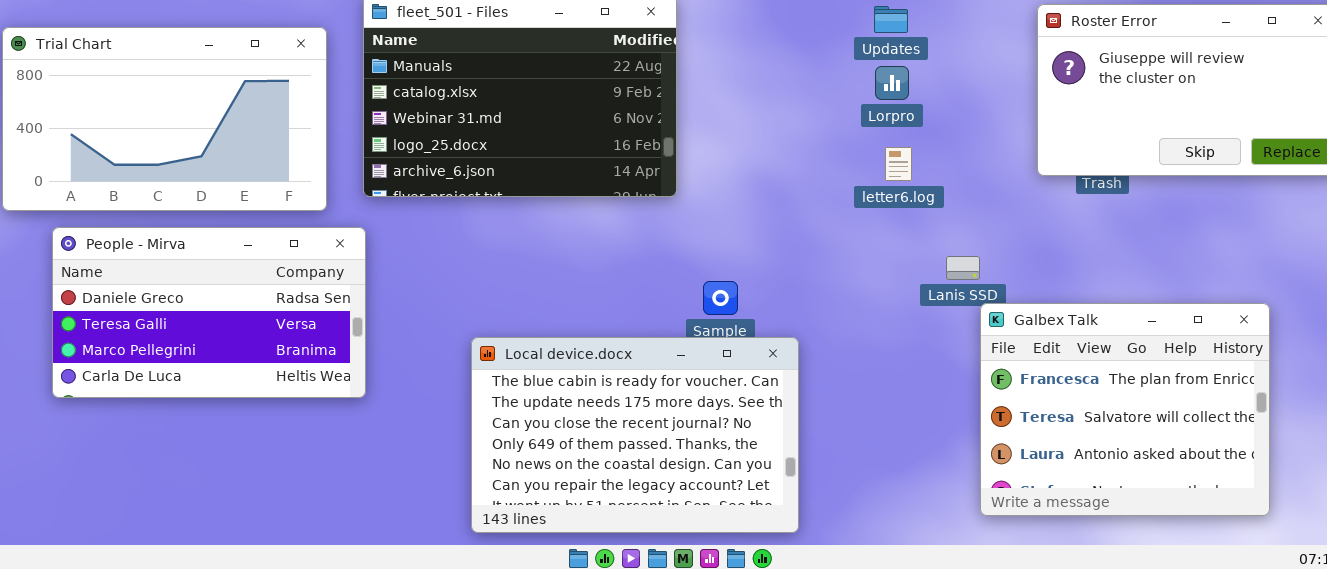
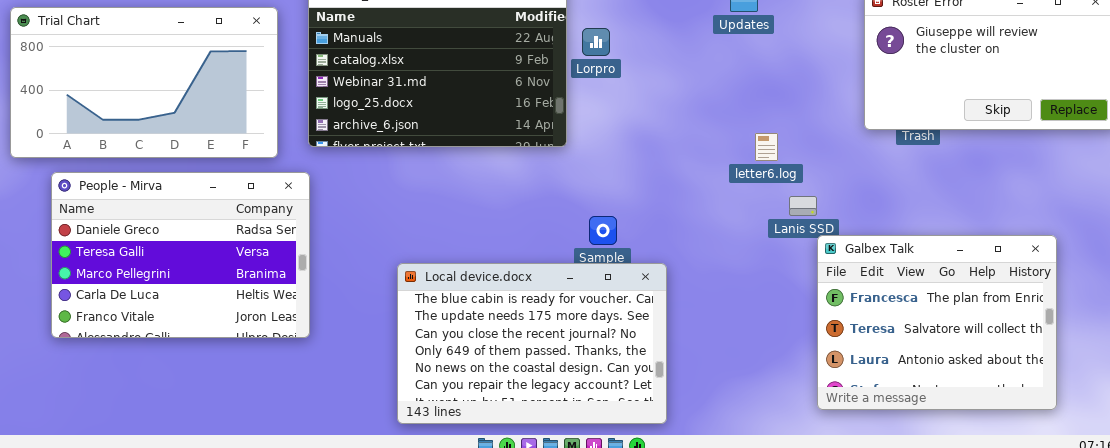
Lorpro: [875,66,909,100] -> [582,28,610,56], moved
letter6.log: [885,147,912,181] -> [755,133,778,161], moved
People - Mirva: [52,227,366,398] -> [51,172,310,338], resized

